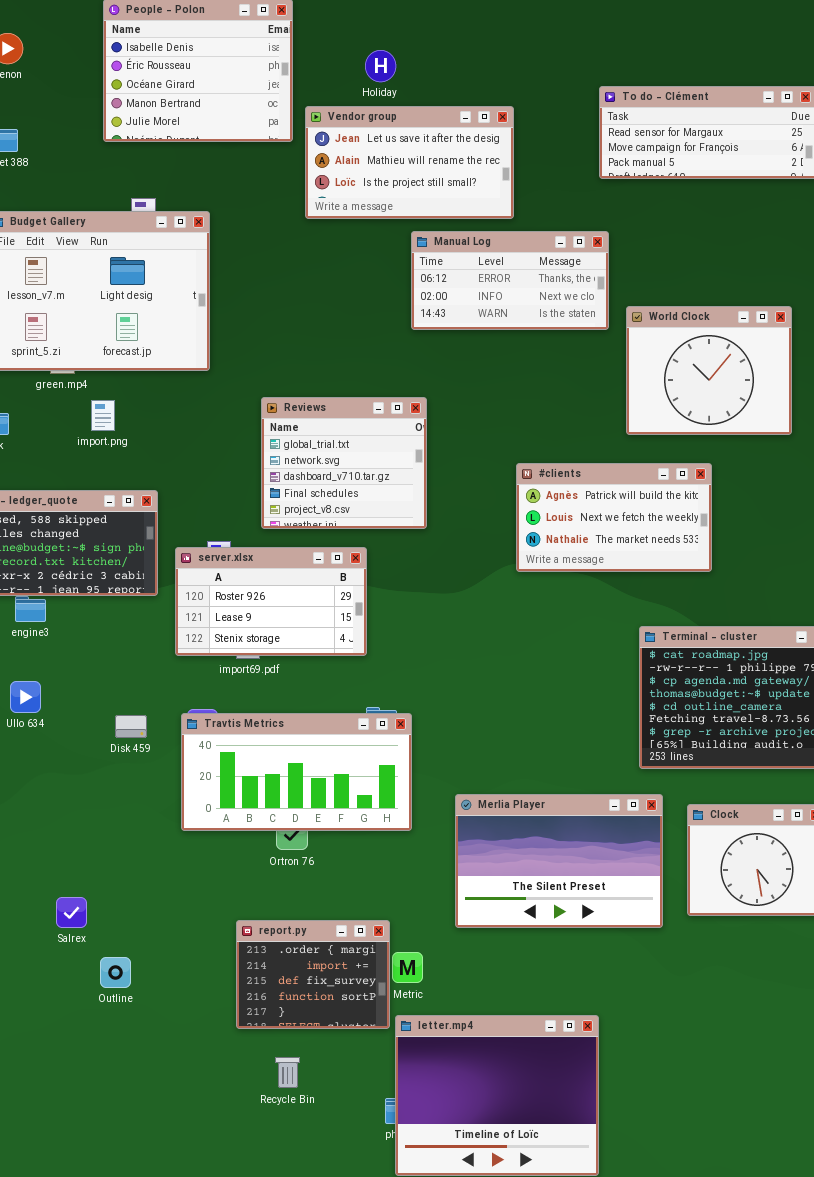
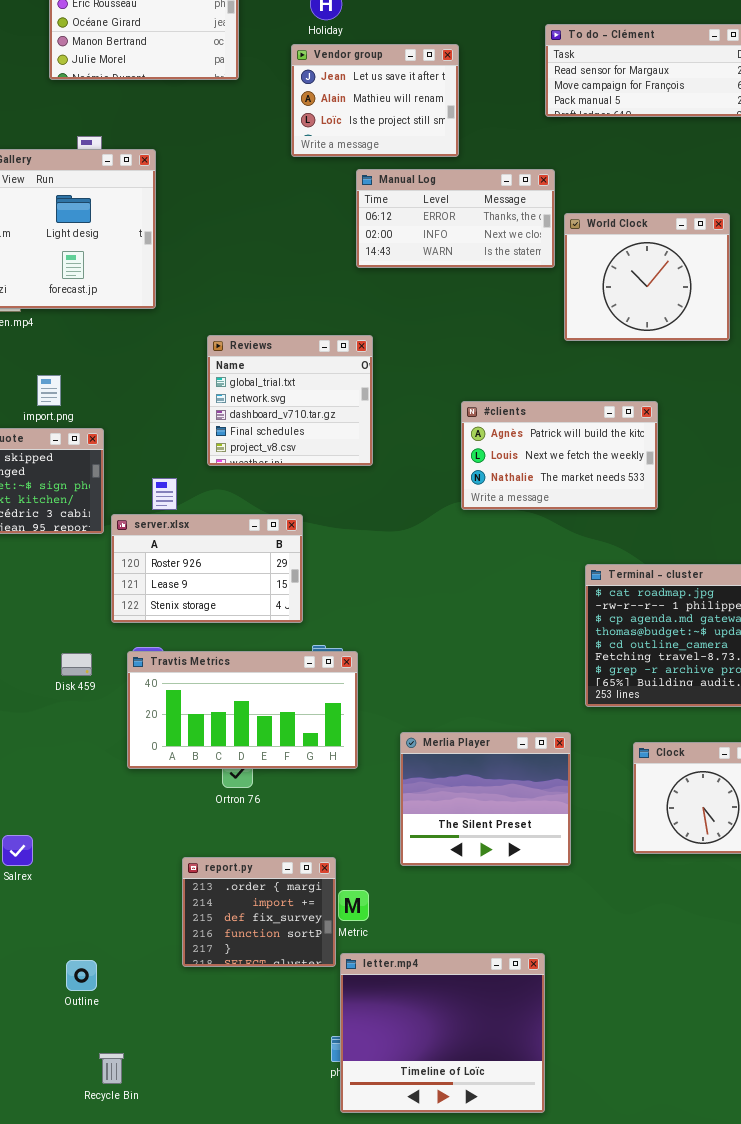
Vendor group: [305,106,514,219] -> [291,44,459,157], resized
World Clock: [626,306,792,435] -> [564,213,730,341], moved
import.png: [91,400,115,431] -> [37,375,61,406], moved
server.xlsx: [175,547,367,656] -> [111,514,303,623], moved
Merlia Player: [455,794,663,928] -> [400,732,571,866], resized
Outline: [100,957,131,988] -> [66,960,97,991], moved
Recycle Bin: [275,1057,300,1088] -> [99,1053,124,1084], moved

